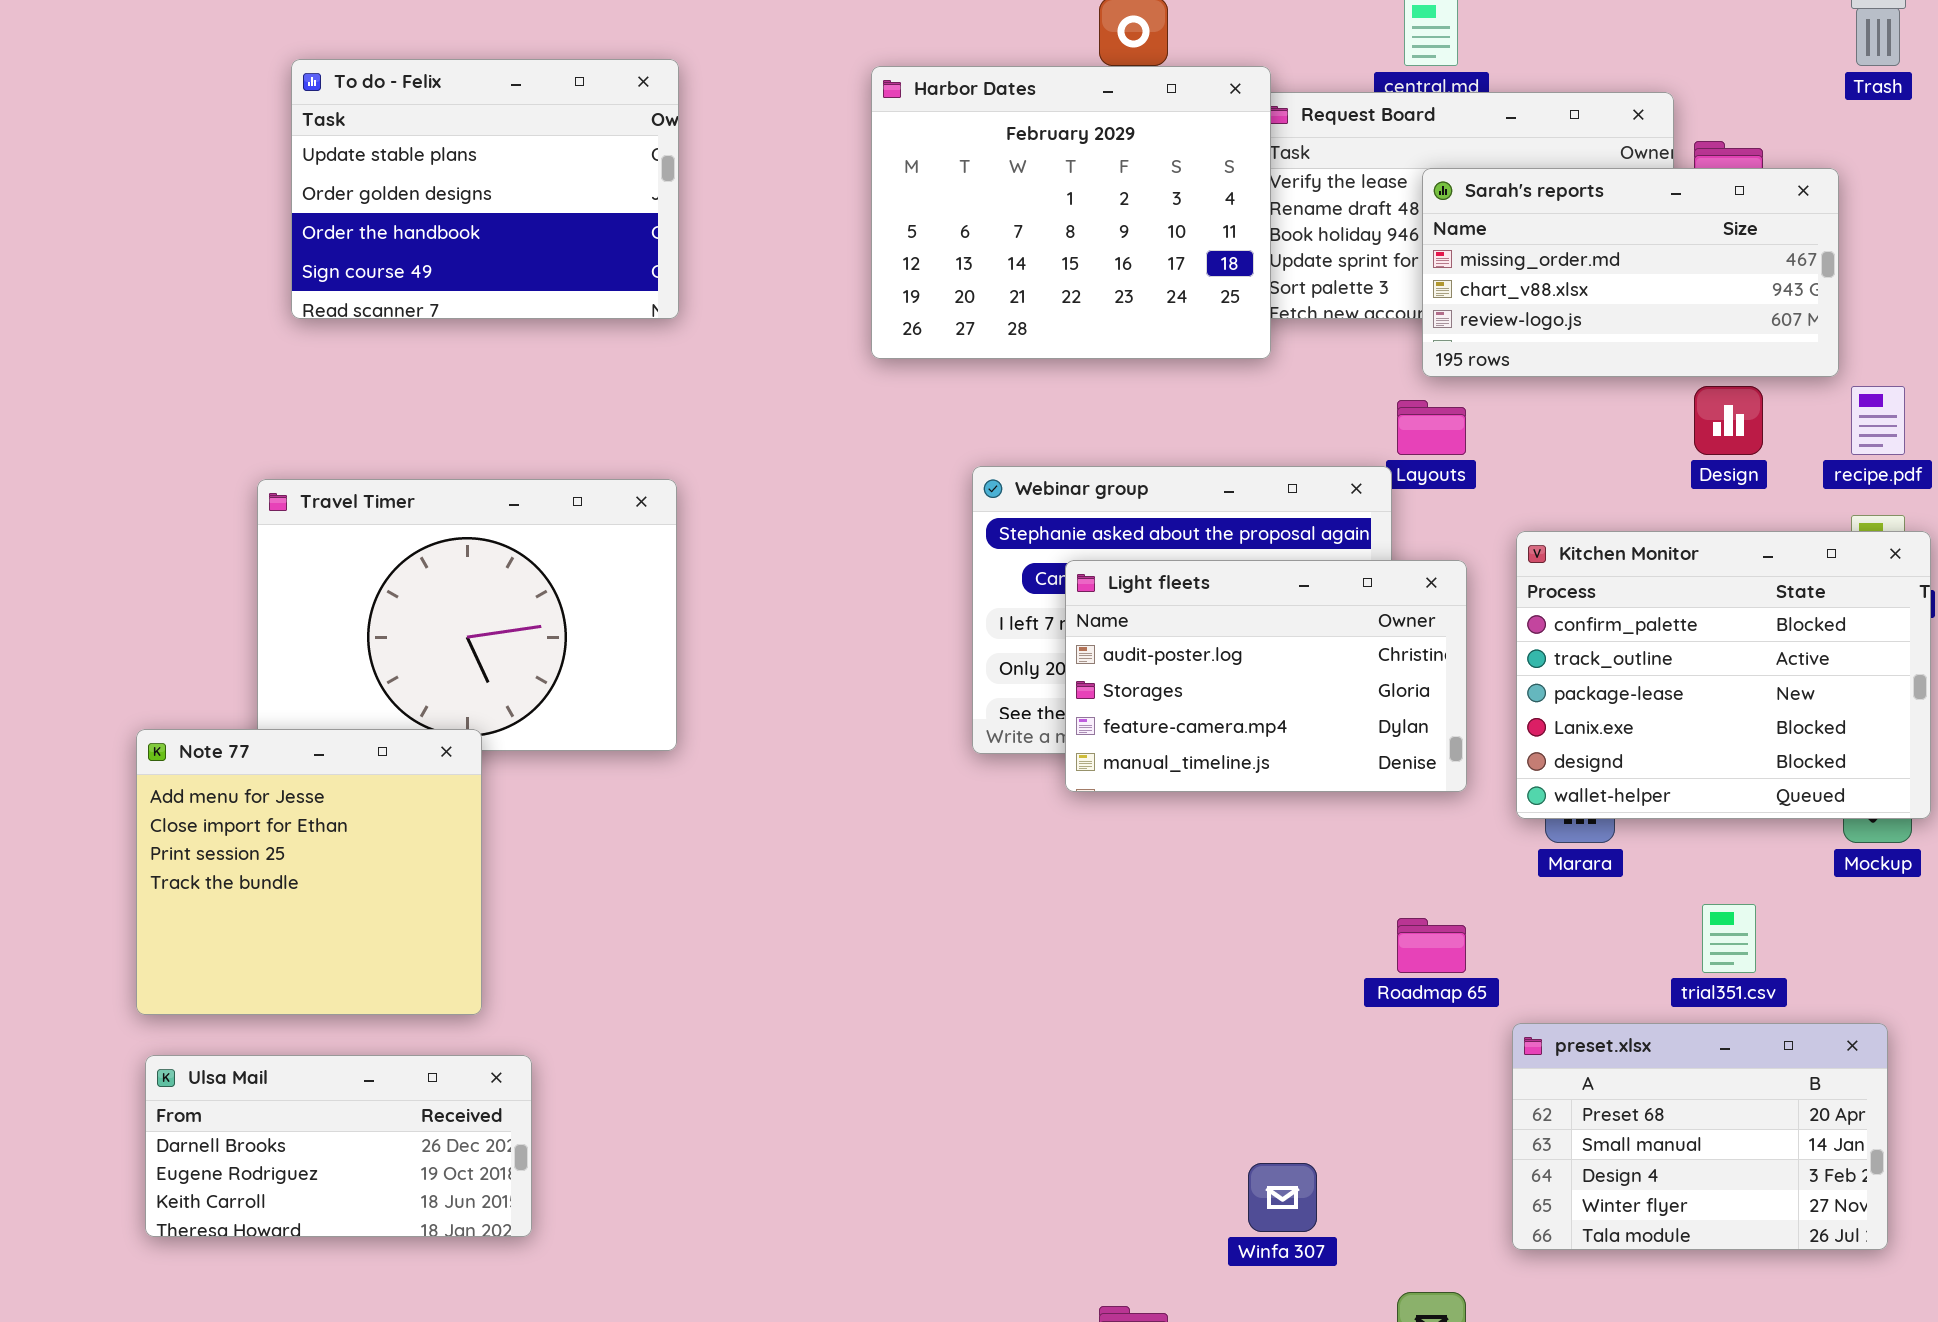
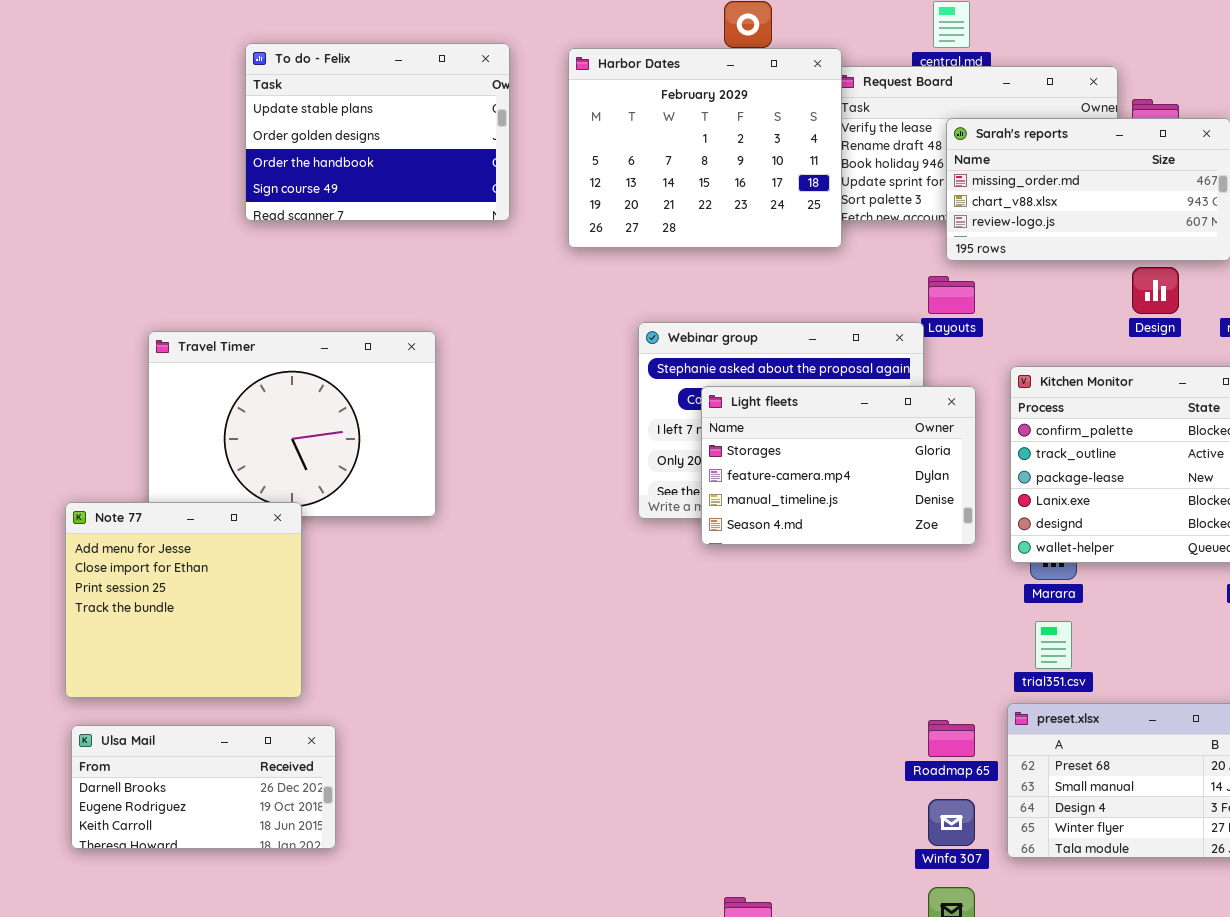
To do - Felix: [291,59,679,319] -> [245,43,510,221], moved
Light fleets: [1065,560,1467,792] -> [701,386,976,545], scrolled down 1 row
trial351.csv: [1702,904,1756,973] -> [1035,621,1072,669], moved
Roadmap 65: [1397,918,1466,973] -> [928,720,975,757], moved
Winfa 307: [1248,1163,1317,1232] -> [928,799,975,846], moved

